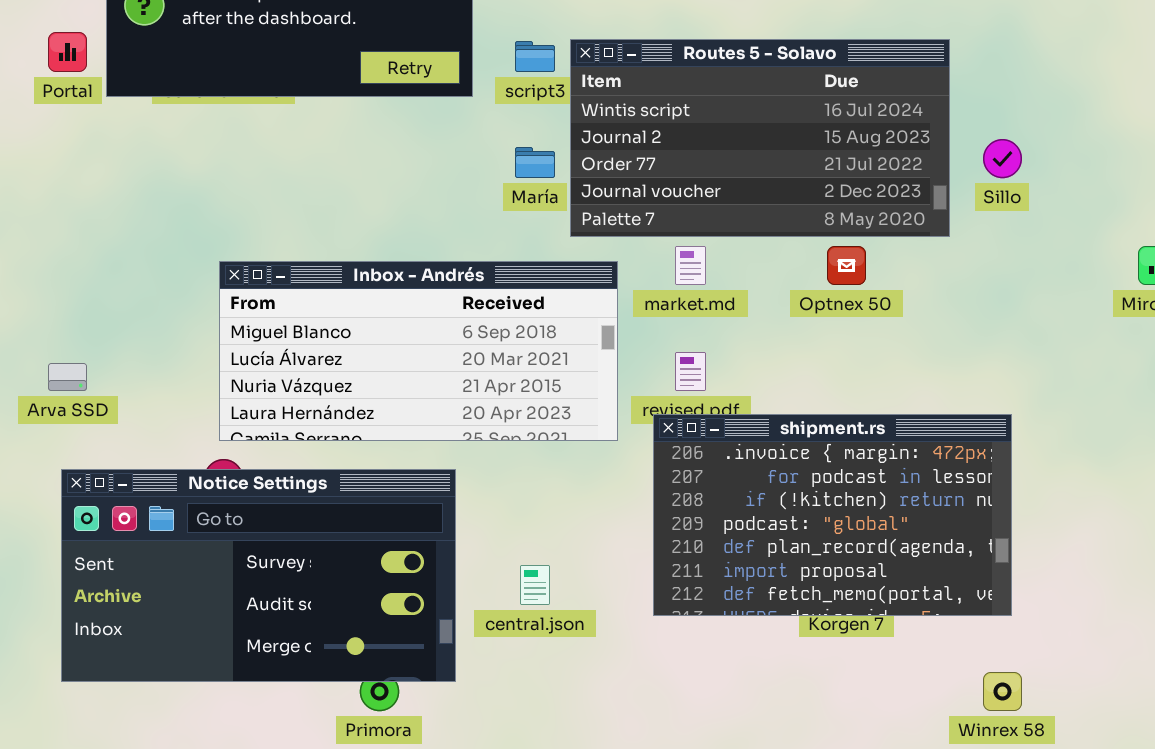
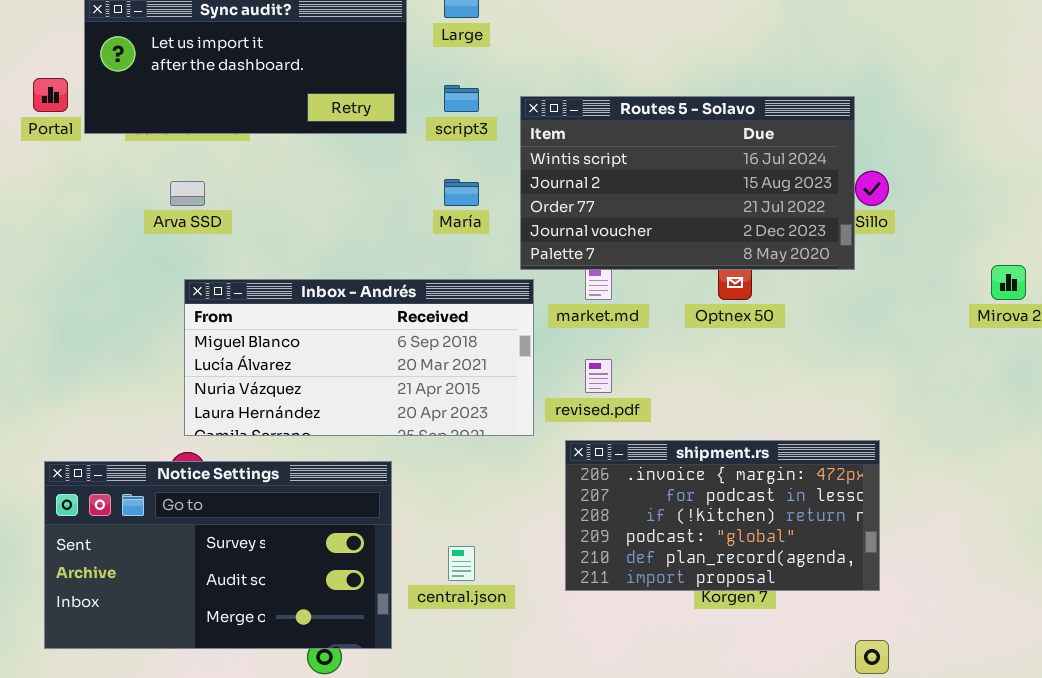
Routes 5 - Solavo: [570,39,950,237] -> [520,96,855,270], moved
Arva SSD: [48,363,87,391] -> [170,181,205,206], moved
shipment.rs: [653,414,1012,616] -> [565,440,880,591], resized

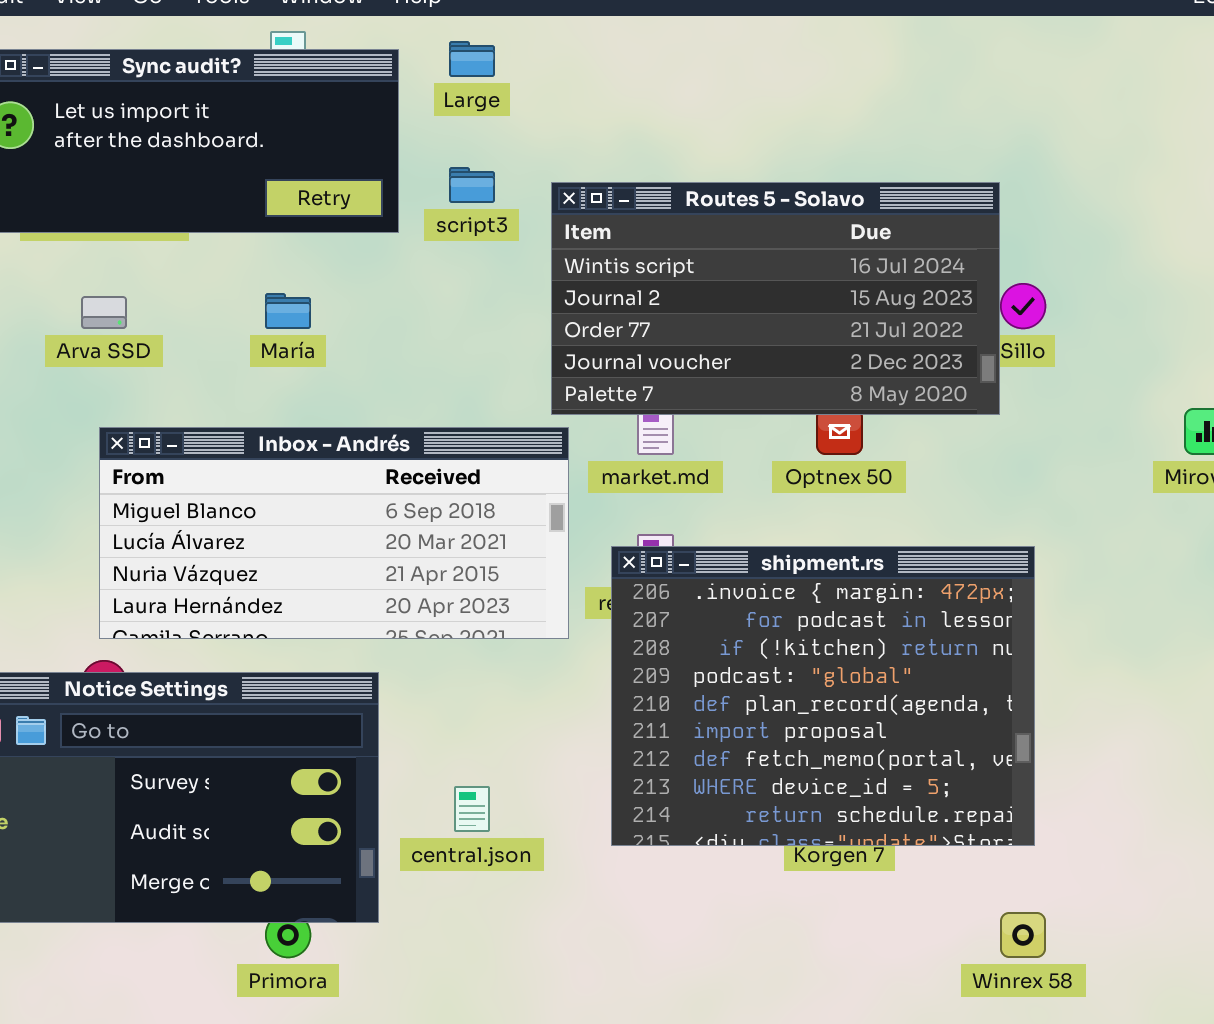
María: [444,179,479,206] -> [265,293,311,329], moved
shipment.rs: [565,440,880,591] -> [611,546,1035,846], resized

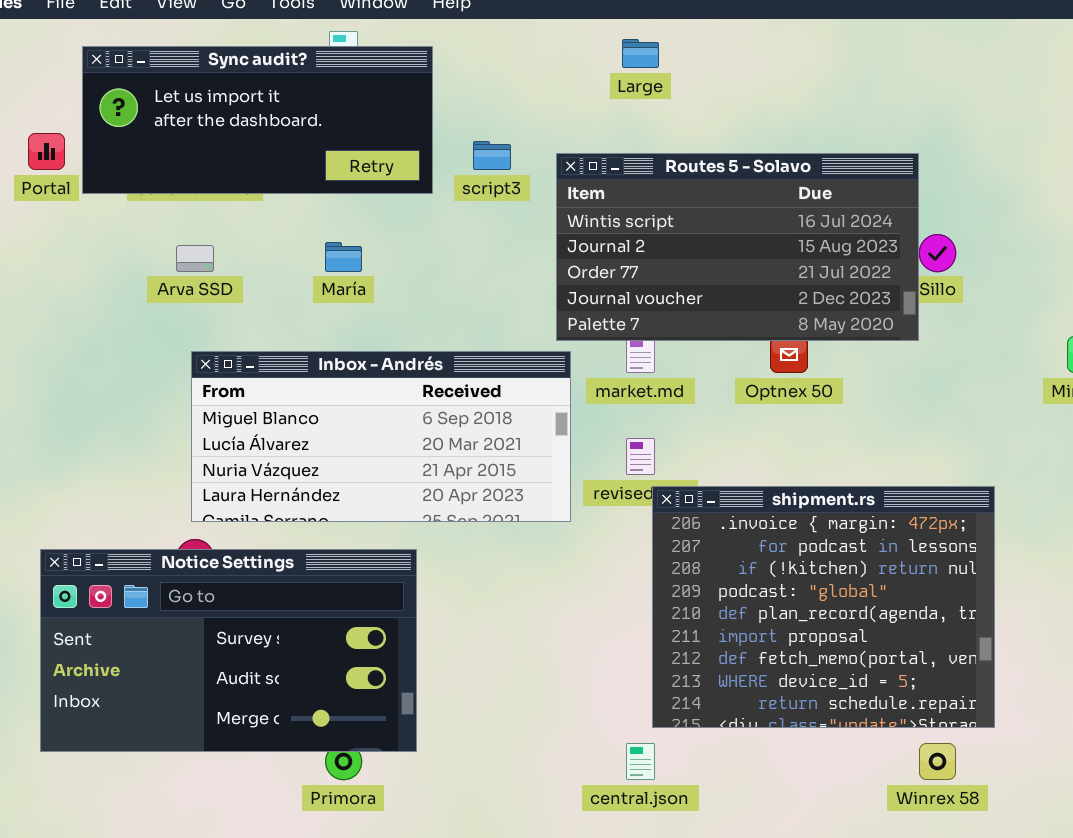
Large: [449,41,495,77] -> [622,39,659,68], moved
shipment.rs: [611,546,1035,846] -> [652,486,995,728], moved
central.json: [454,786,490,832] -> [626,743,655,780], moved

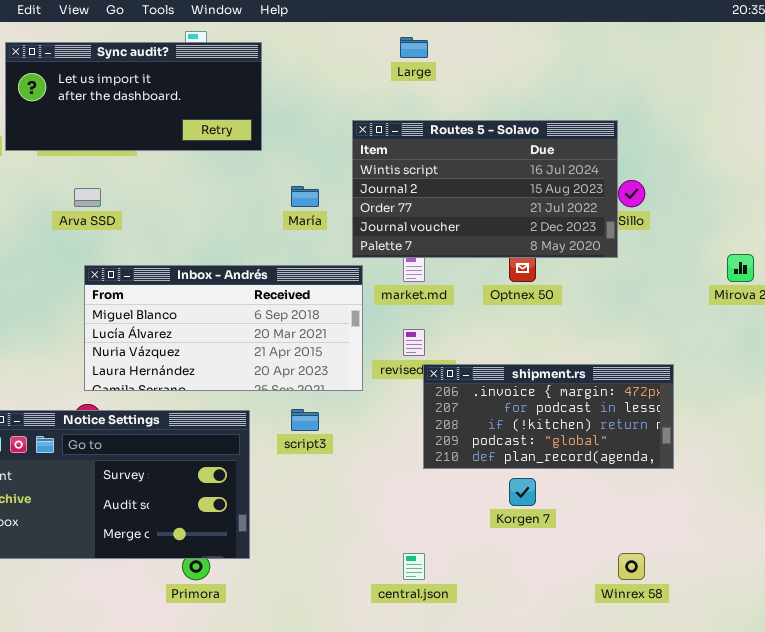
script3: [473,141,511,170] -> [291,409,319,431], moved
María: [325,242,362,272] -> [291,186,319,207], moved
shipment.rs: [652,486,995,728] -> [423,364,674,469], resized

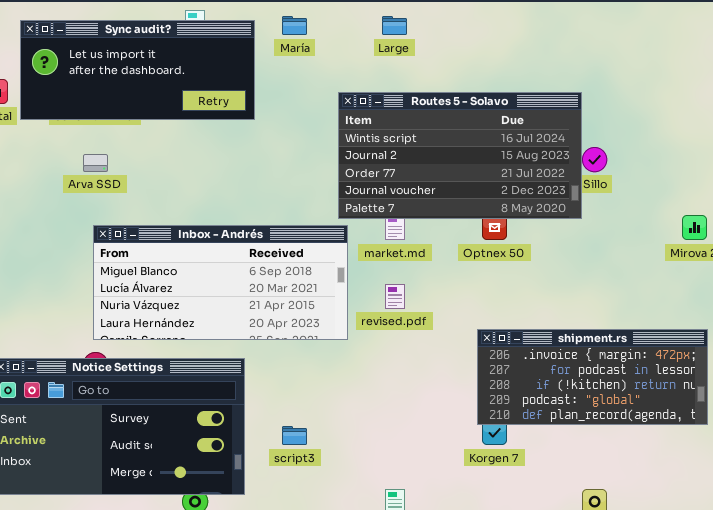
María: [291,186,319,207] -> [282,16,307,35], moved
shipment.rs: [423,364,674,469] -> [477,329,708,425], moved
script3: [291,409,319,431] -> [282,426,307,445], moved

